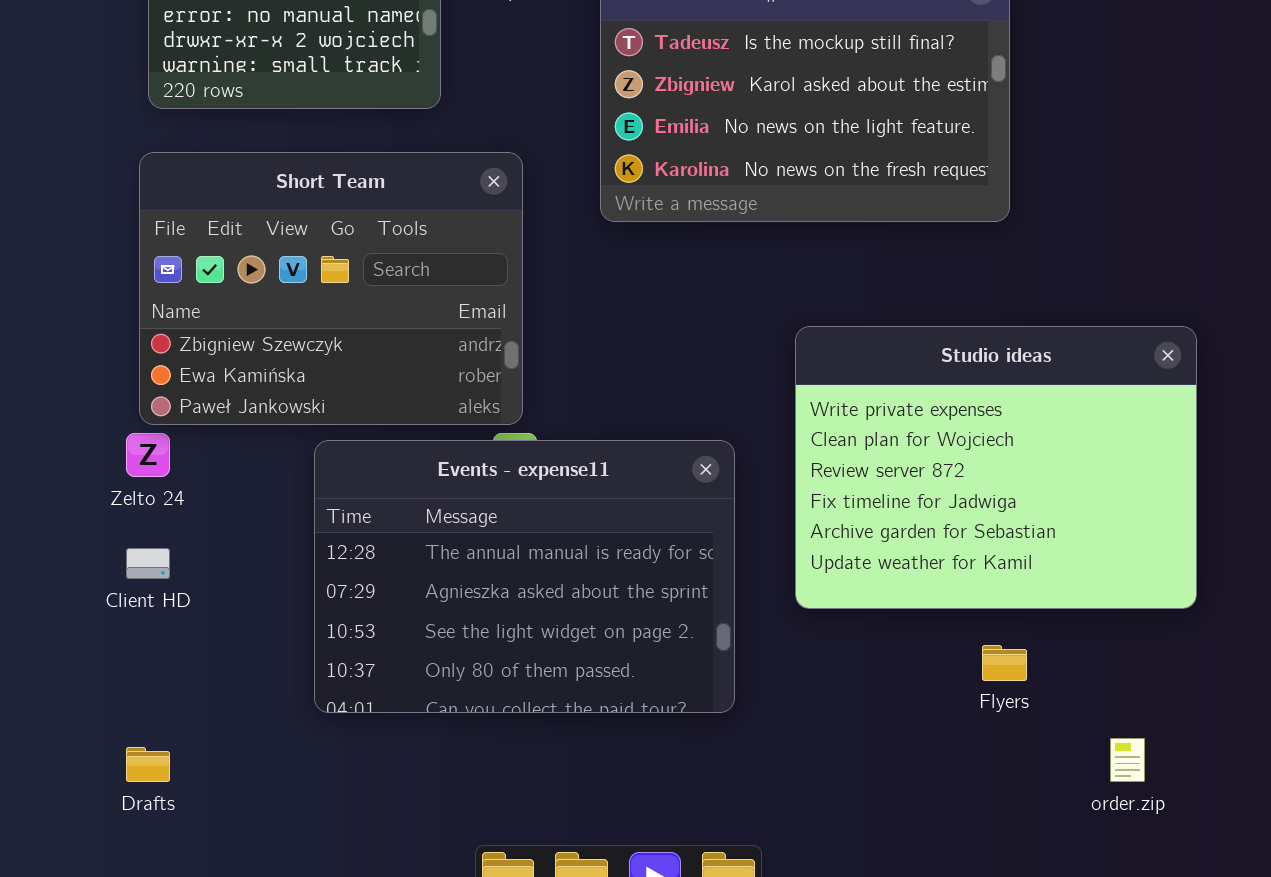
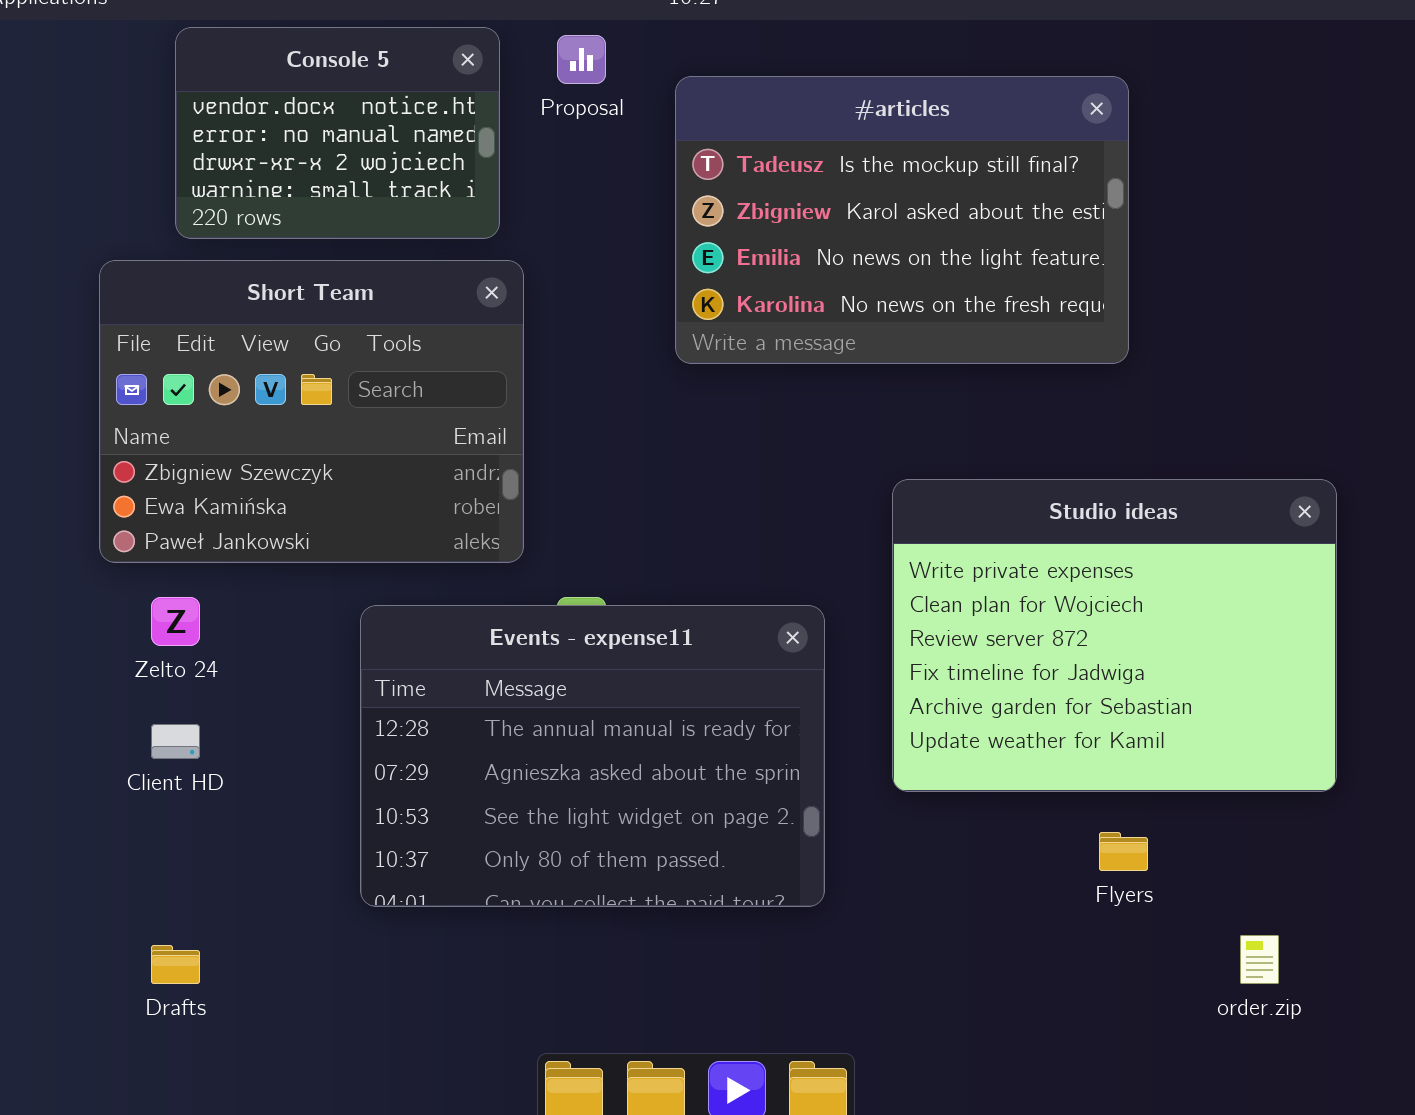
Short Team: [139,152,523,425] -> [99,260,524,563], moved

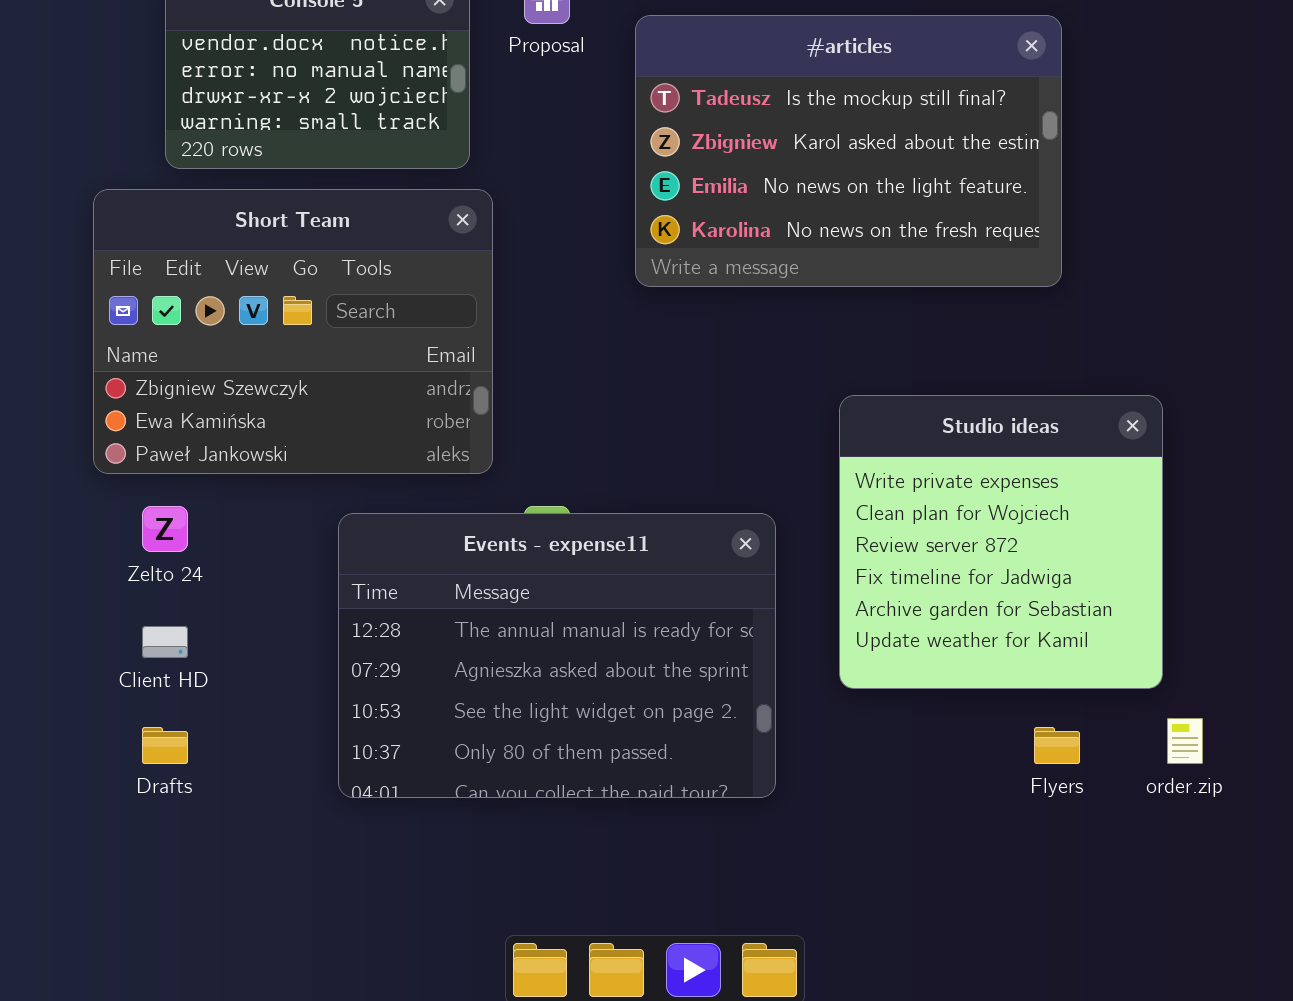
Studio ideas: [892,479,1337,792] -> [839,395,1163,689], resized
order.zip: [1240,935,1279,984] -> [1167,718,1203,764], moved
Drafts: [151,945,200,984] -> [142,727,188,764], moved

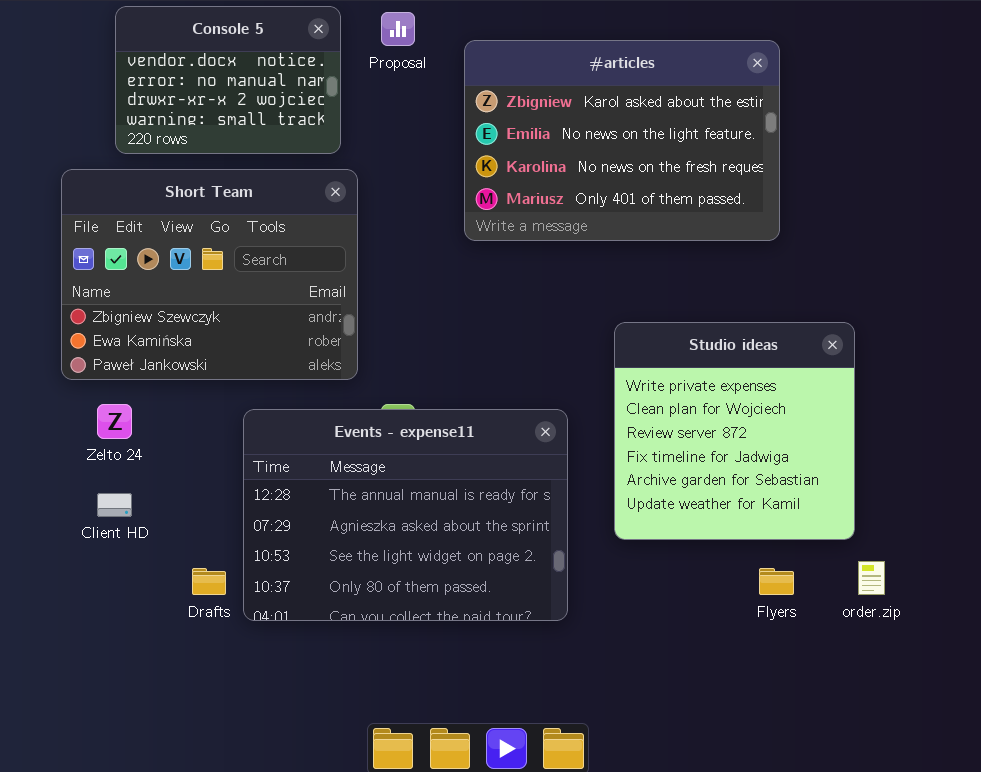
#articles: [635,15,1062,287] -> [464,40,780,241], scrolled down 1 row
Drafts: [142,727,188,764] -> [192,568,226,595], moved

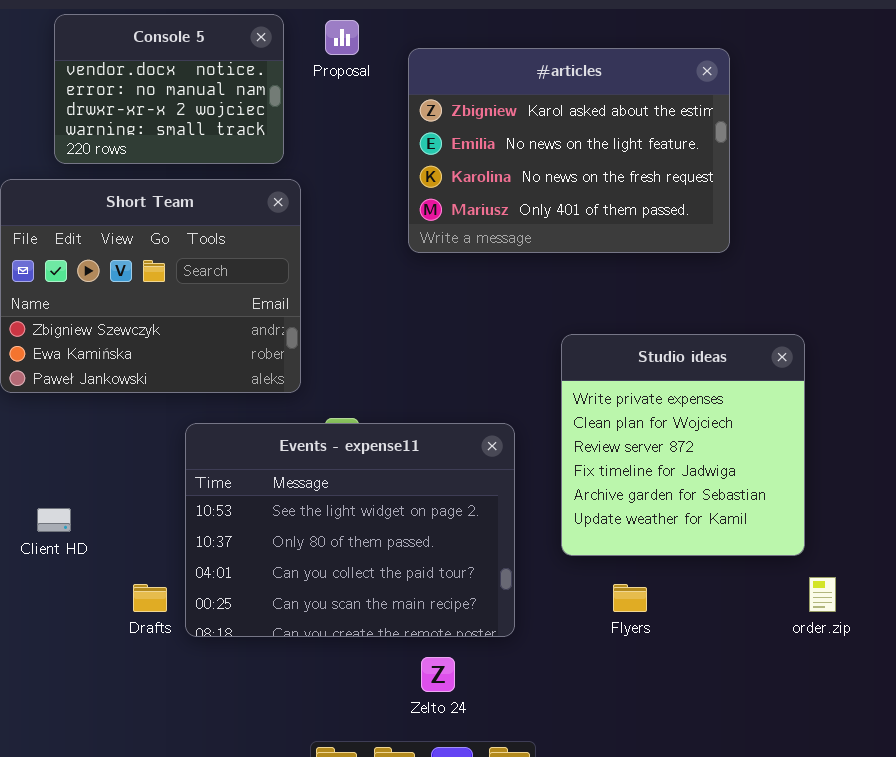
Zelto 24: [97,404,132,439] -> [421,657,455,692], moved
Events - expense11: [243,409,568,621] -> [185,423,515,637], scrolled down 2 rows
Flyers: [759,568,794,595] -> [613,584,647,612], moved

